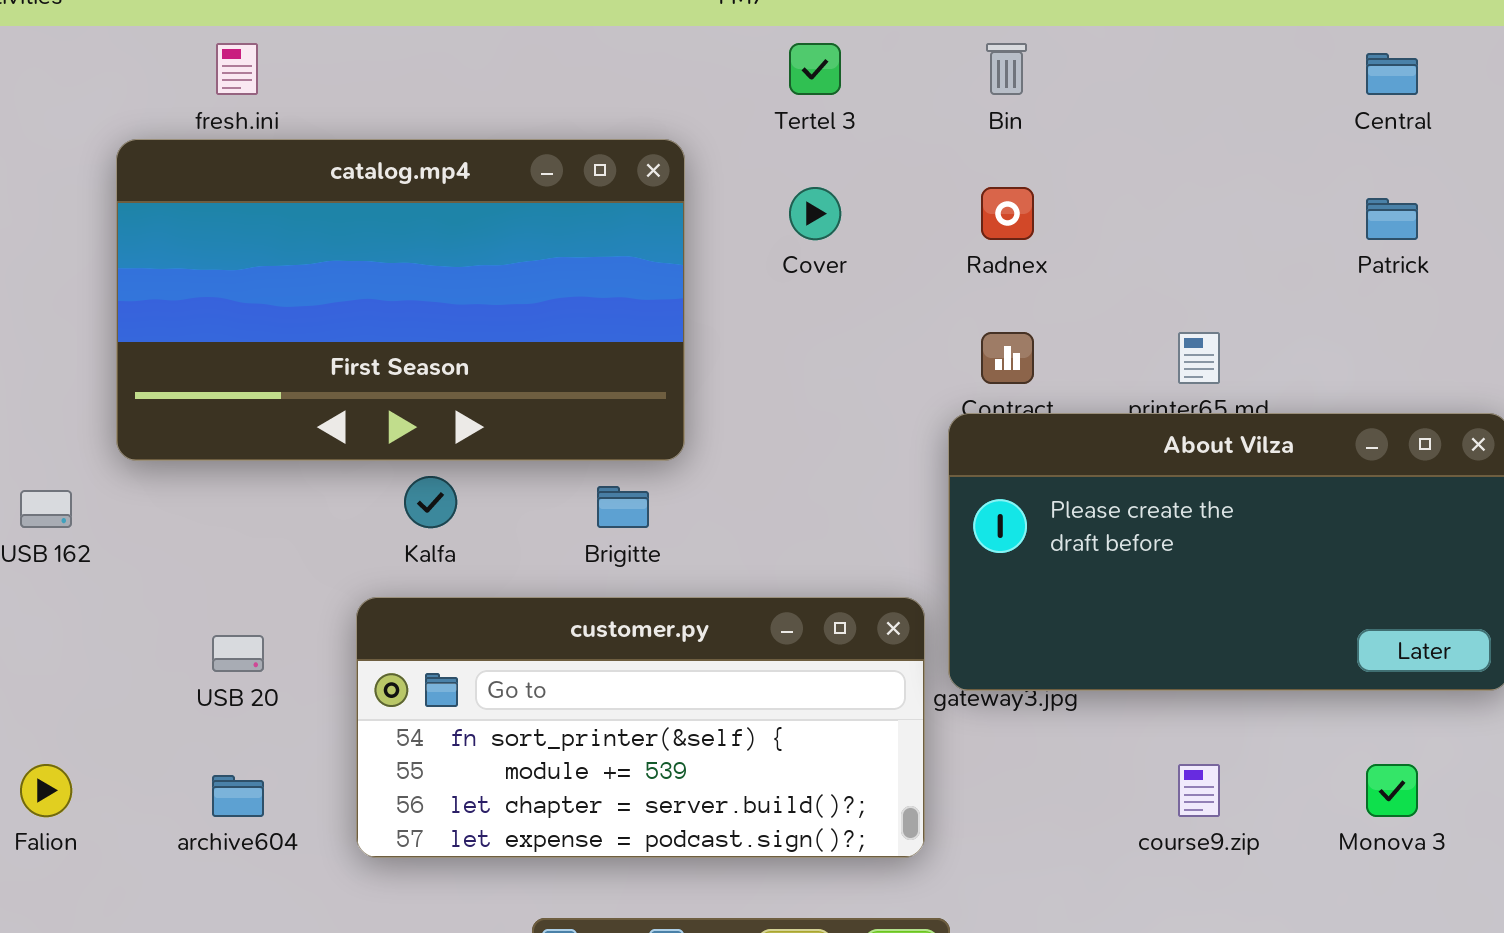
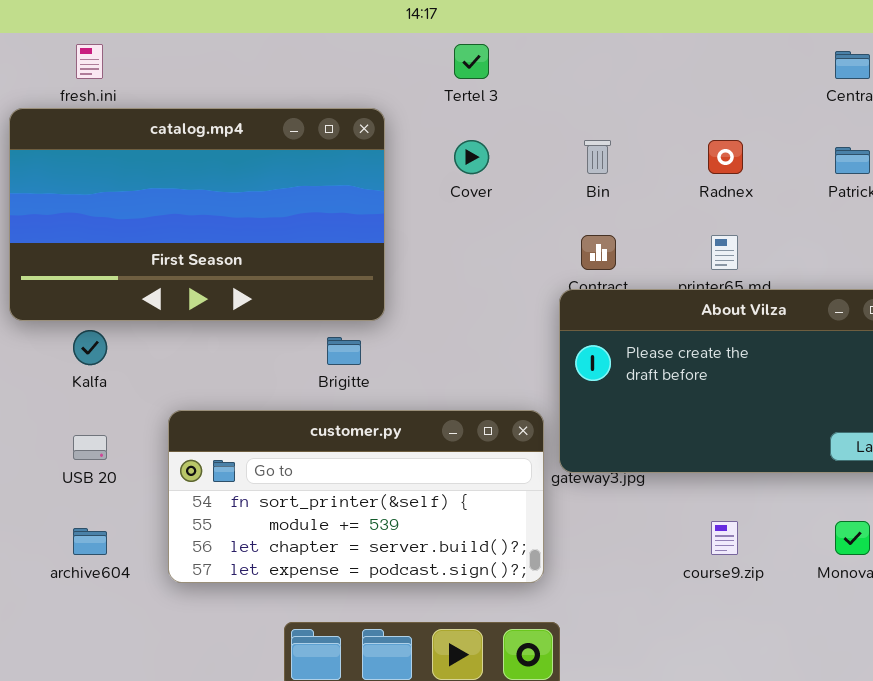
Bin: [986,43,1027,95] -> [584,140,611,174], moved
Radnex: [981,187,1034,240] -> [708,140,743,174], moved
Kalfa: [404,476,457,528] -> [73,330,107,365], moved

